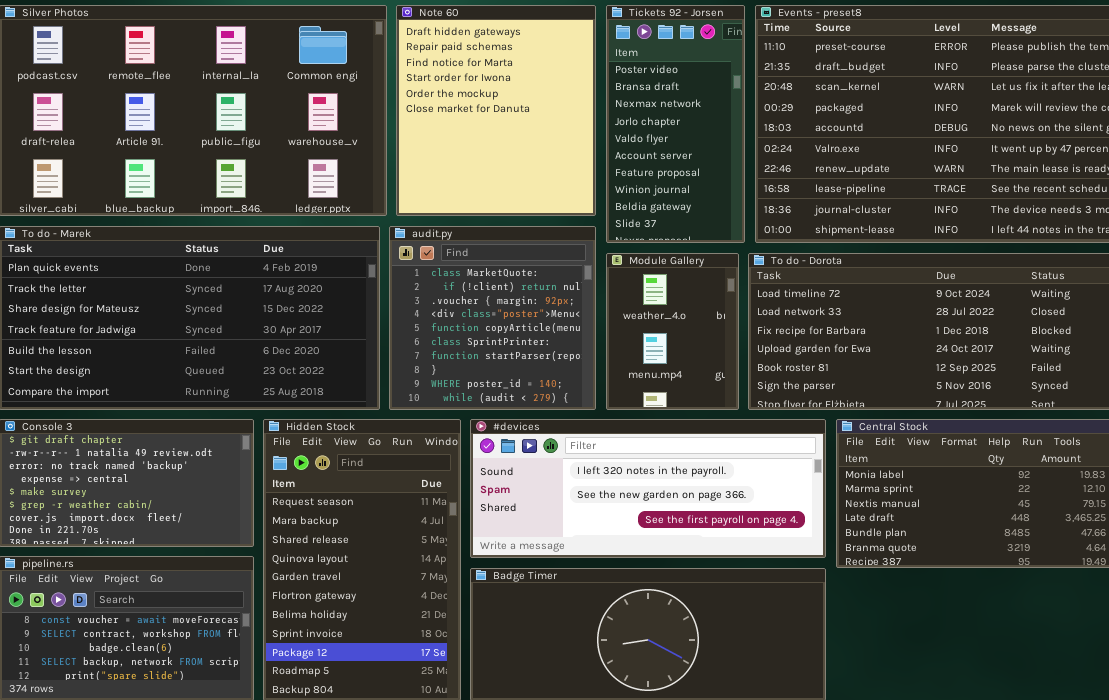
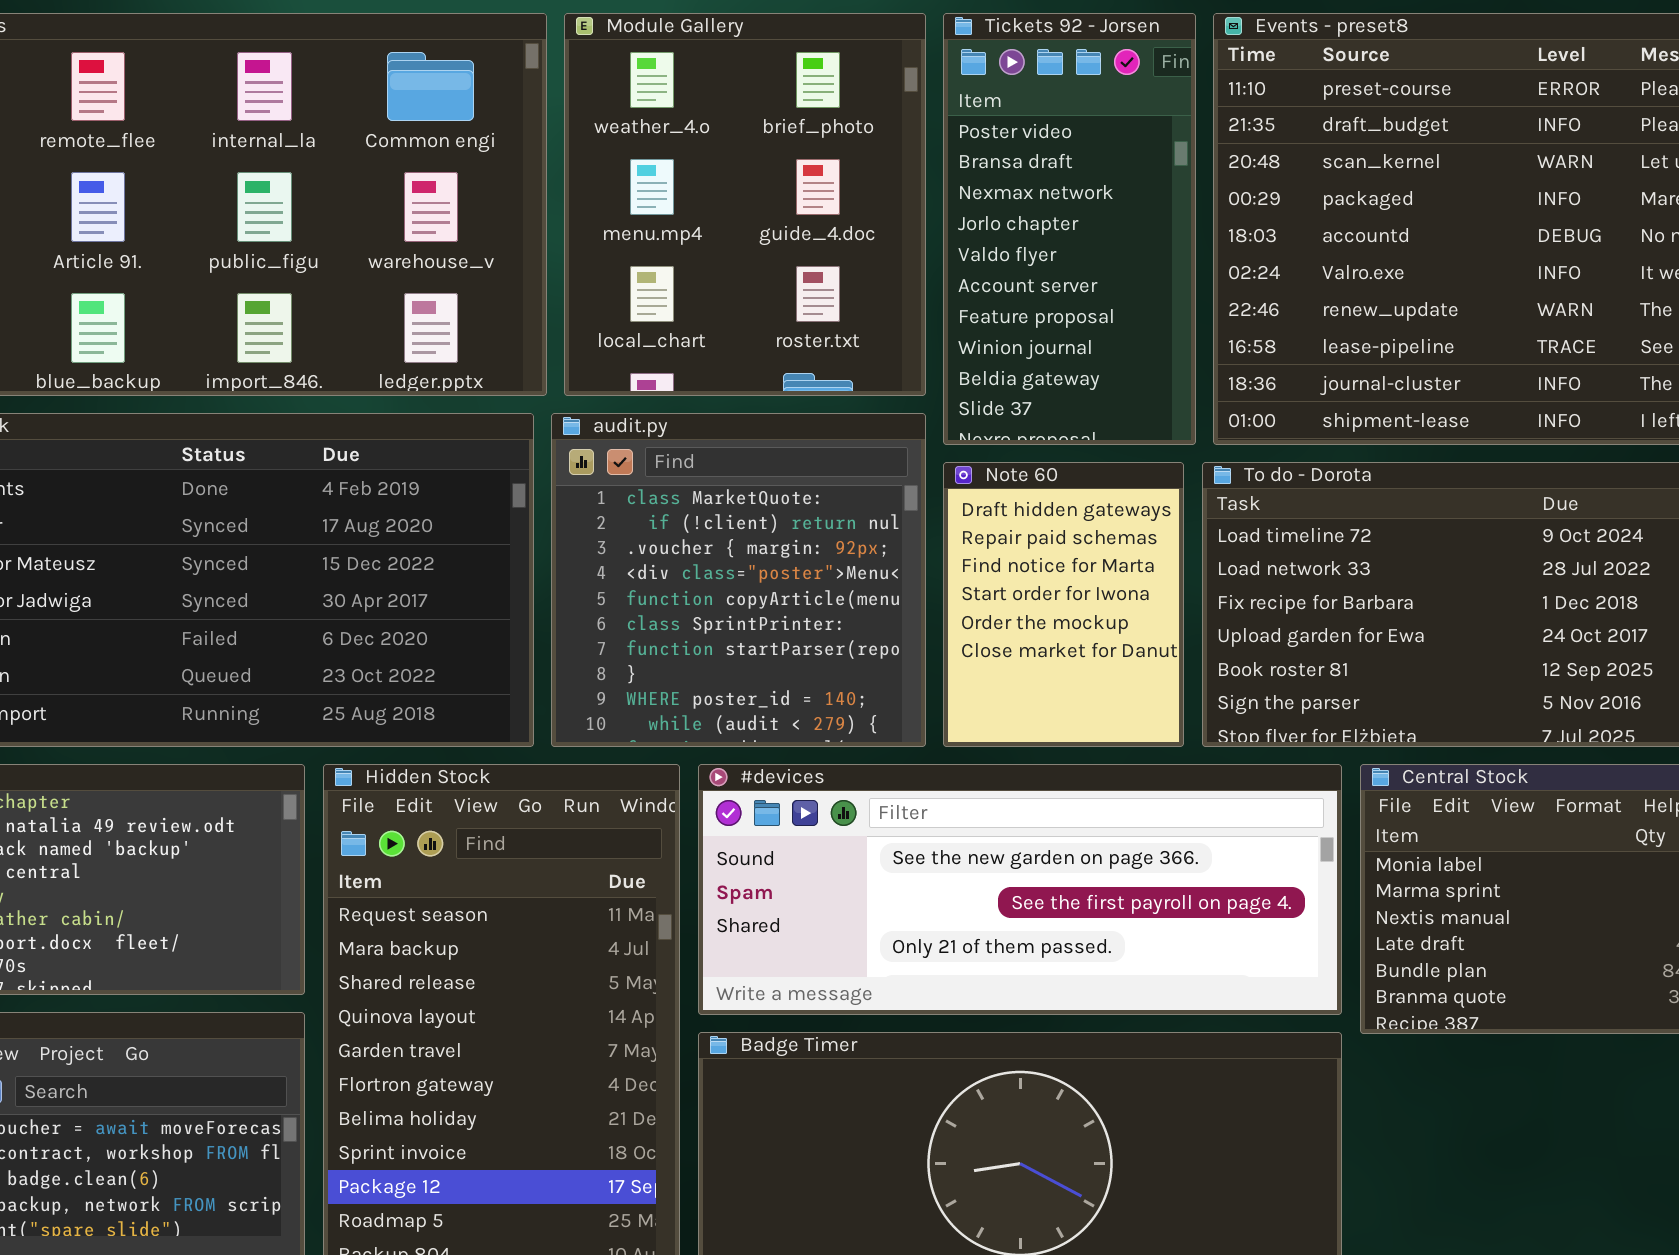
Note 60: [396,5,596,216] -> [943,462,1184,747], moved, resized
Module Gallery: [606,253,739,410] -> [564,13,926,396], moved, resized
#devices: [470,419,826,558] -> [698,764,1342,1015], scrolled down 1 row

